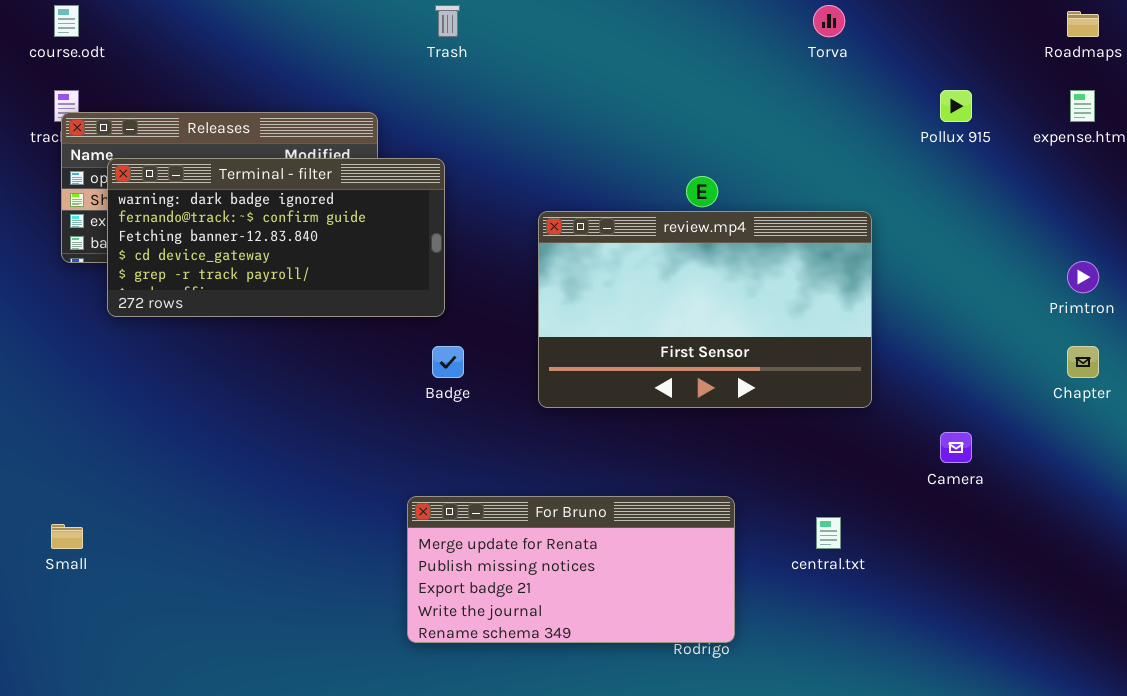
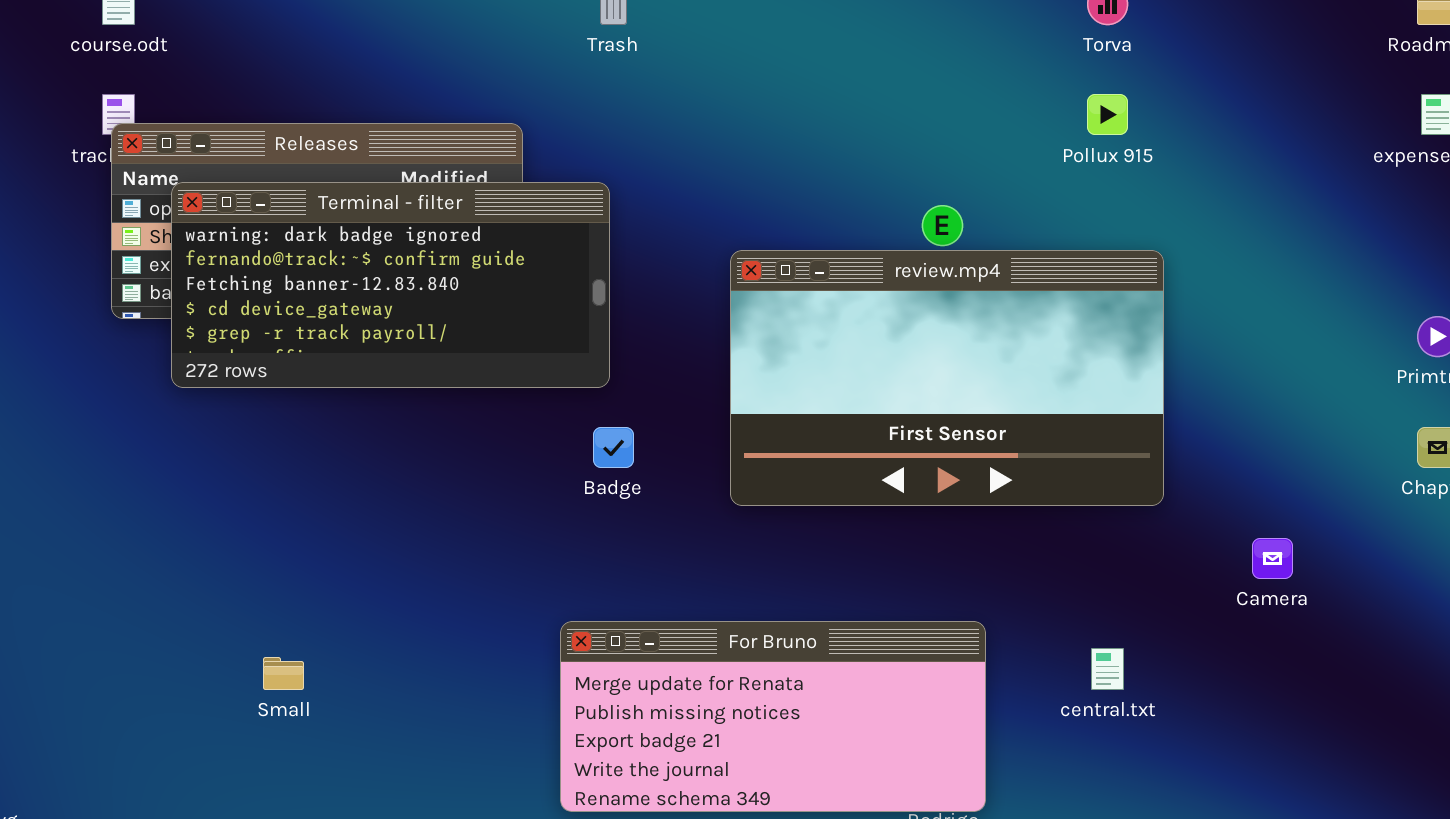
Pollux 915: [940,90,972,122] -> [1087,94,1128,135], moved
Small: [51,524,83,549] -> [263,657,304,690], moved

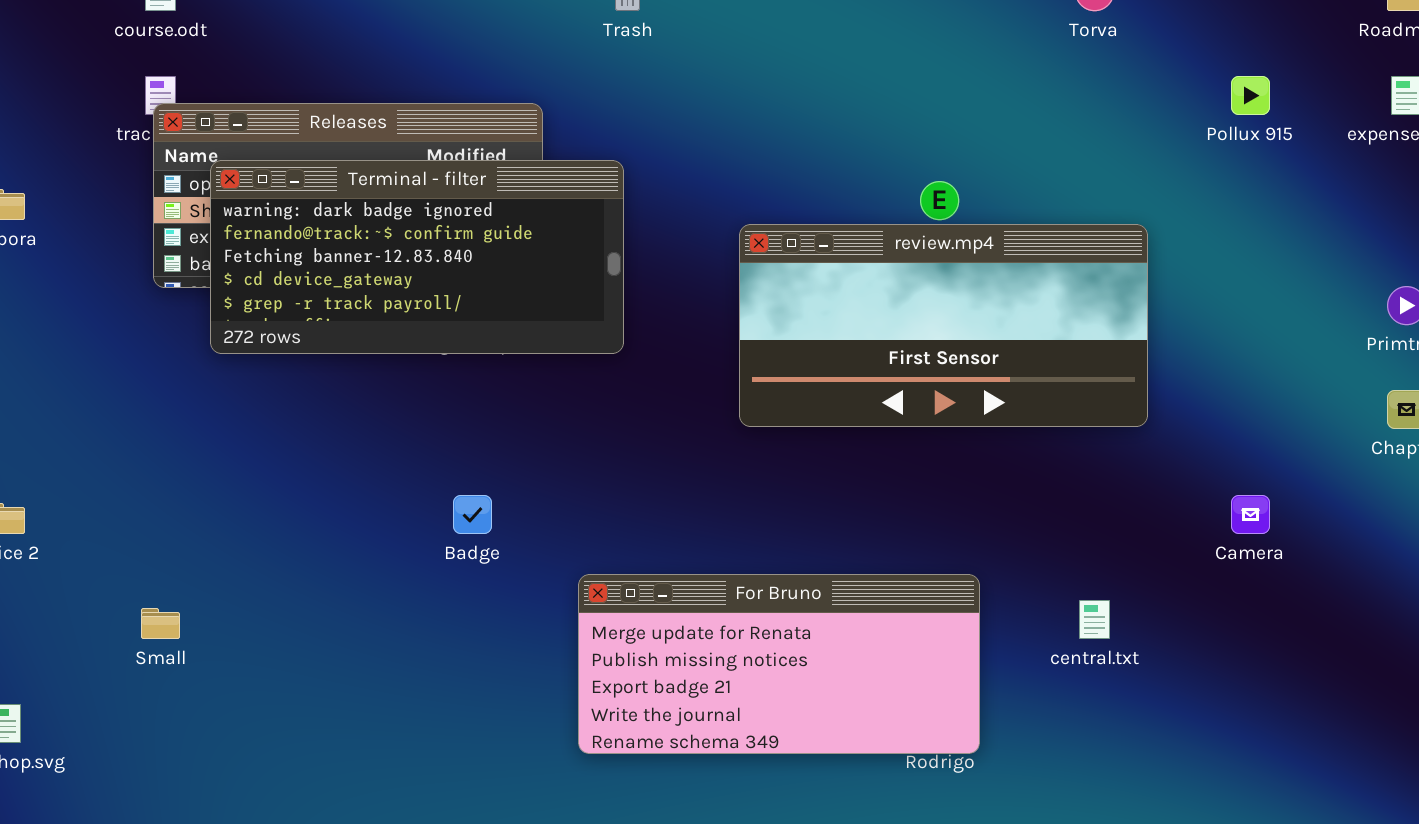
Pollux 915: [1087,94,1128,135] -> [1231,76,1270,115], moved
review.mp4: [730,250,1164,506] -> [739,224,1148,427], resized
Badge: [593,427,634,468] -> [453,495,492,534], moved
Small: [263,657,304,690] -> [141,608,180,639], moved

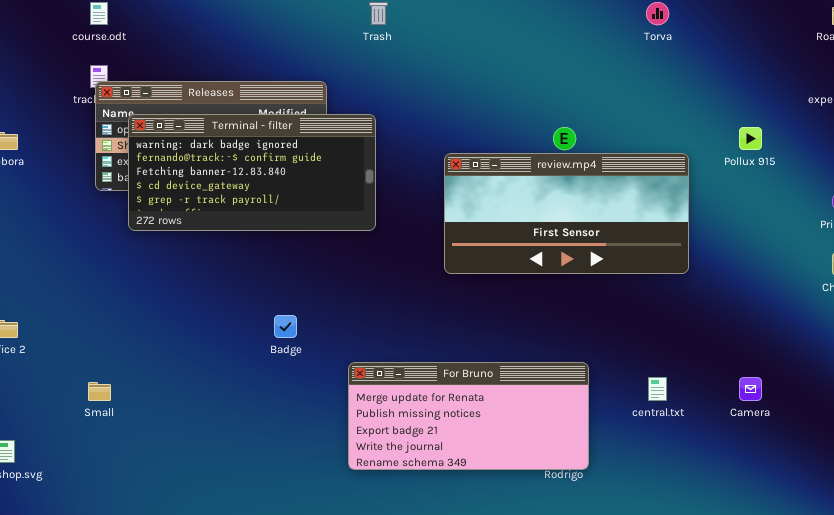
Pollux 915: [1231,76,1270,115] -> [739,127,762,150], moved
Camera: [1231,495,1270,534] -> [739,377,762,401], moved

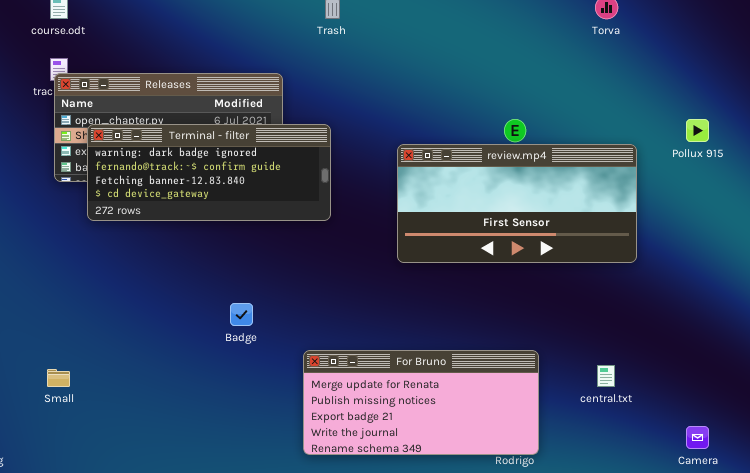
Terminal - filter: [128,114,376,231] -> [87,124,331,221], resized
Camera: [739,377,762,401] -> [686,426,709,449], moved

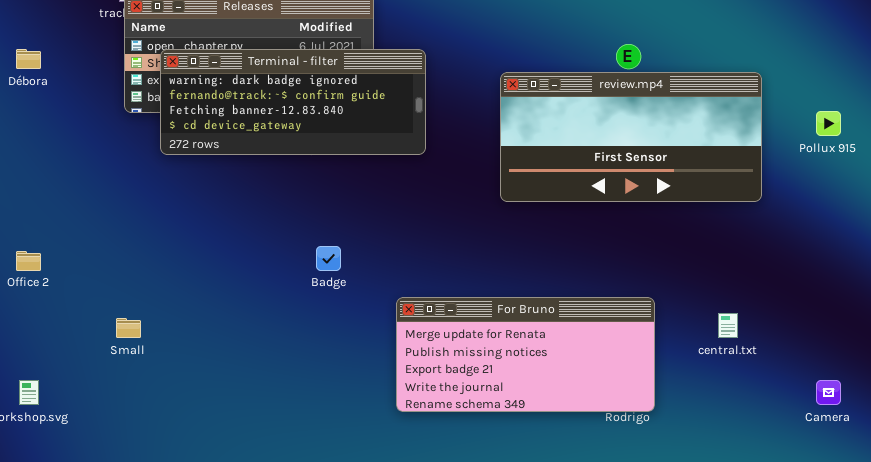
Pollux 915: [686,119,709,142] -> [816,111,841,136], moved

